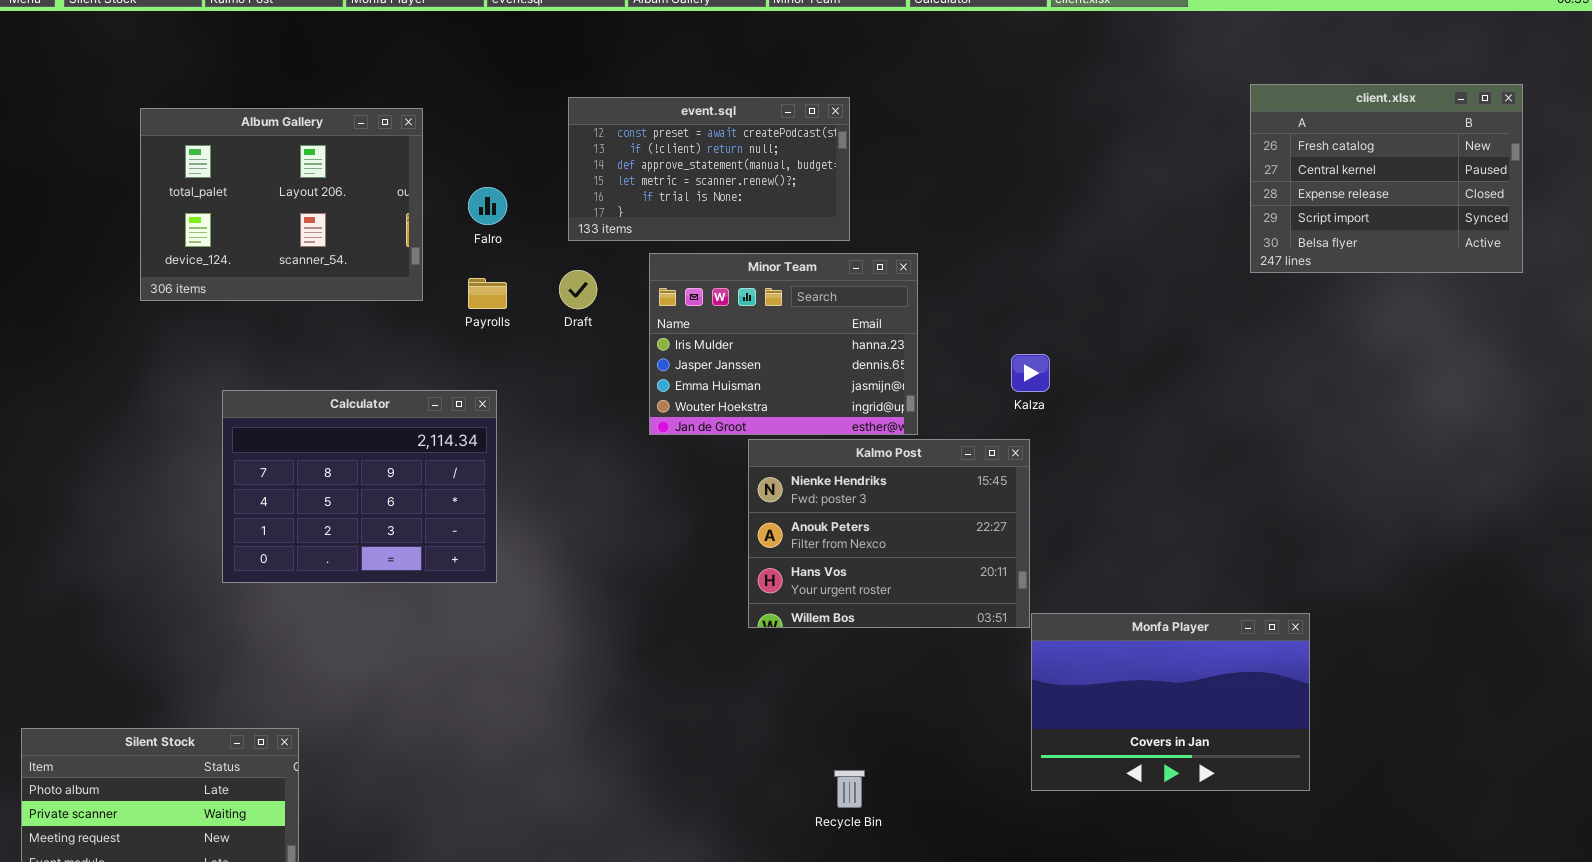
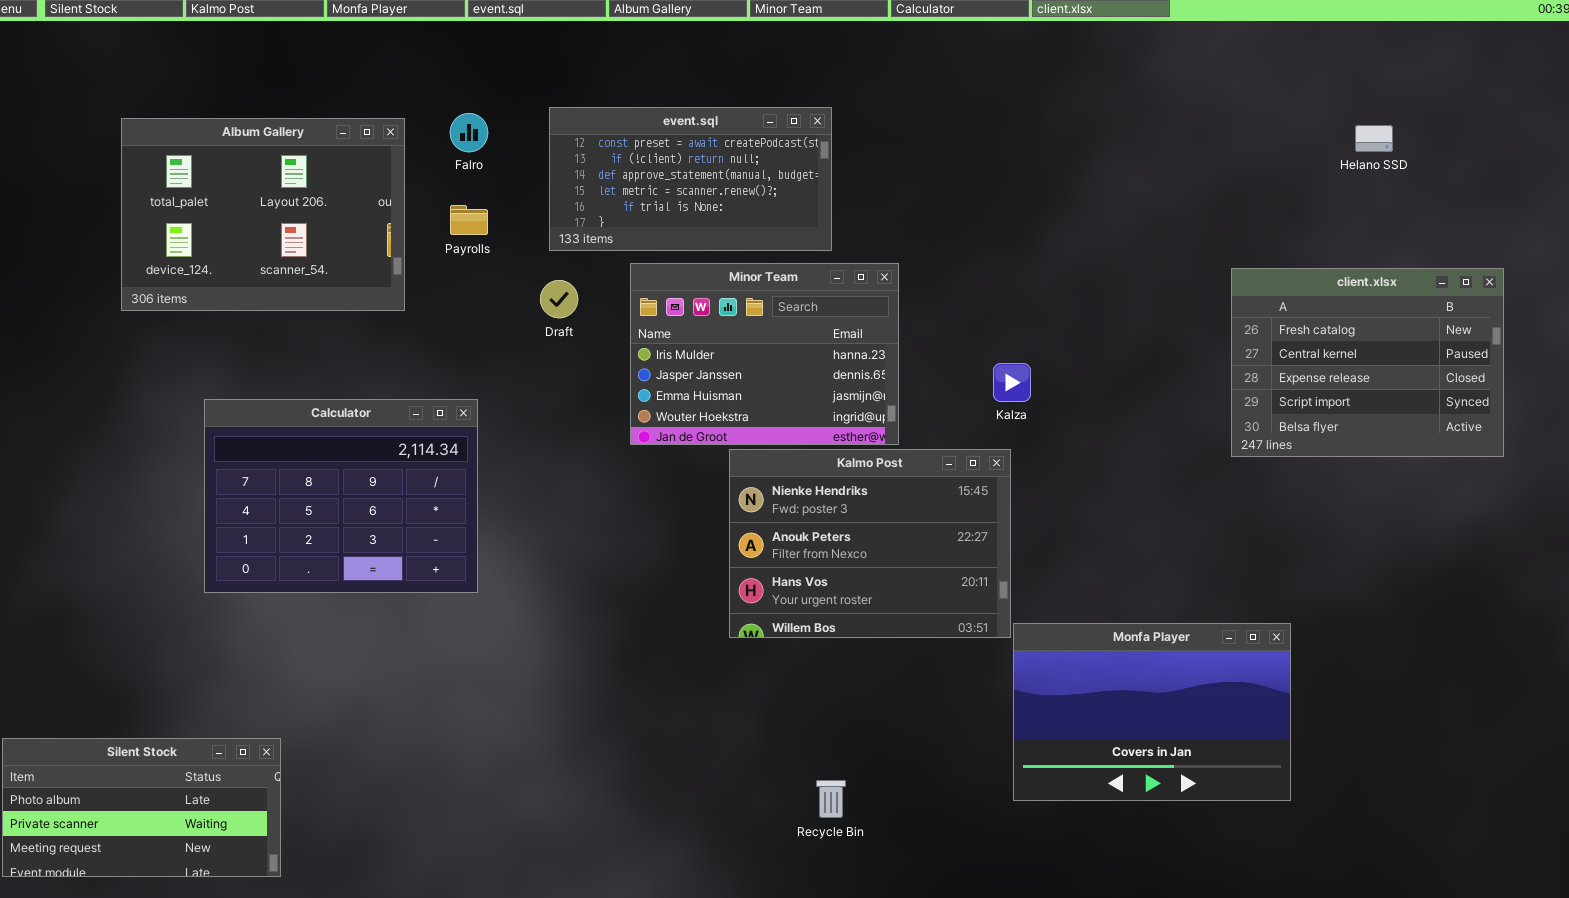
client.xlsx: [1250,84,1523,273] -> [1231,268,1504,457], moved
Falro: [468,187,507,225] -> [450,113,488,152], moved
Payrolls: [468,278,507,309] -> [450,205,488,235], moved

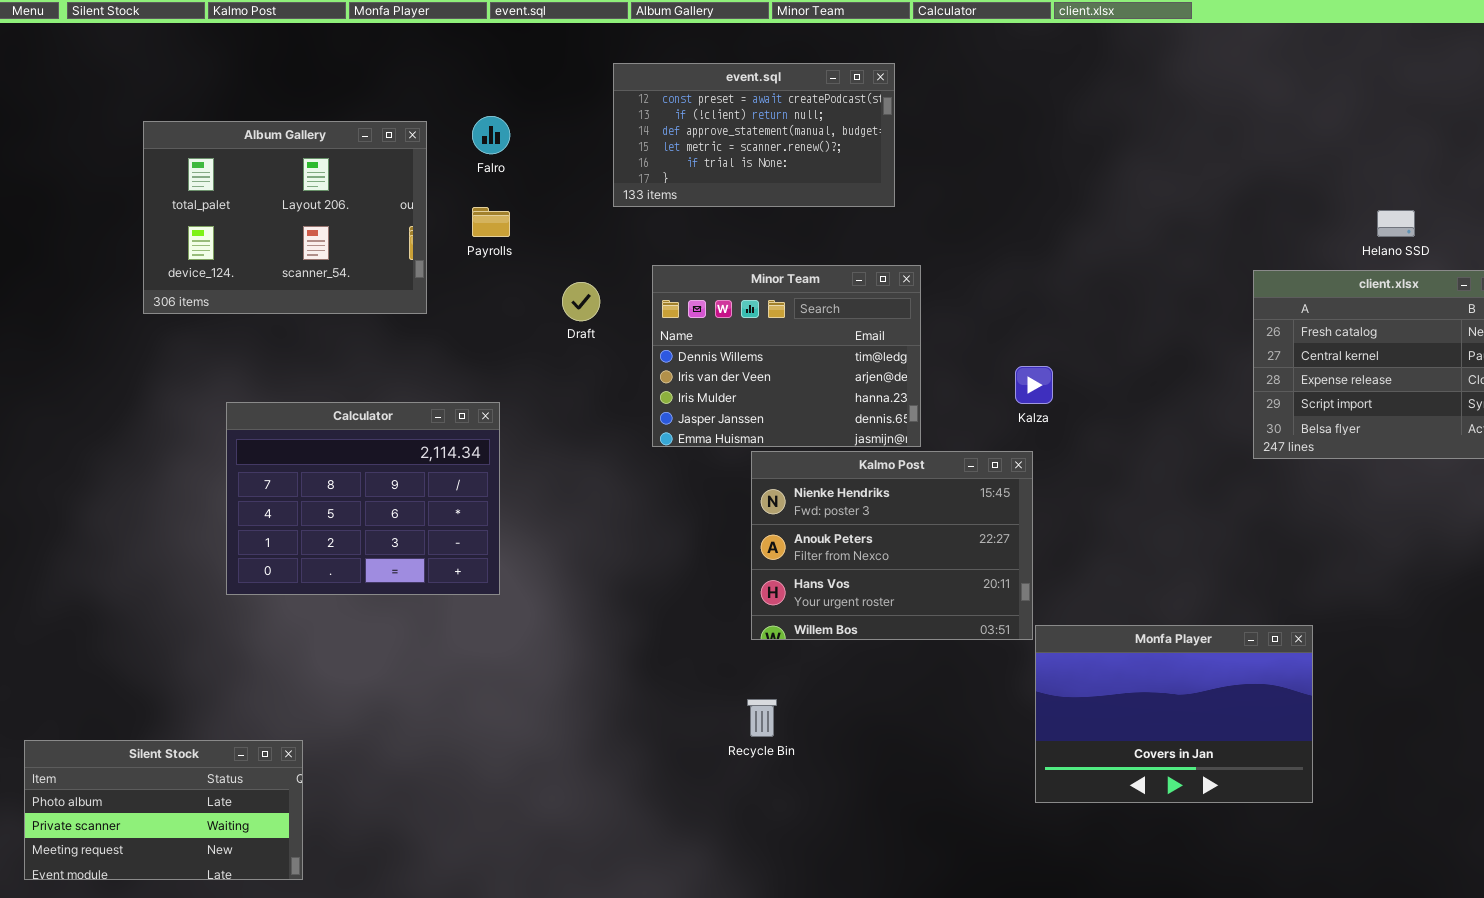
event.sql: [549,107,832,251] -> [613,63,895,207], moved
Helano SSD: [1355,125,1393,152] -> [1377,210,1415,237], moved
Minor Team: [630,263,899,445] -> [652,265,921,447], scrolled up 2 rows
Recycle Bin: [816,780,846,818] -> [747,699,777,737], moved

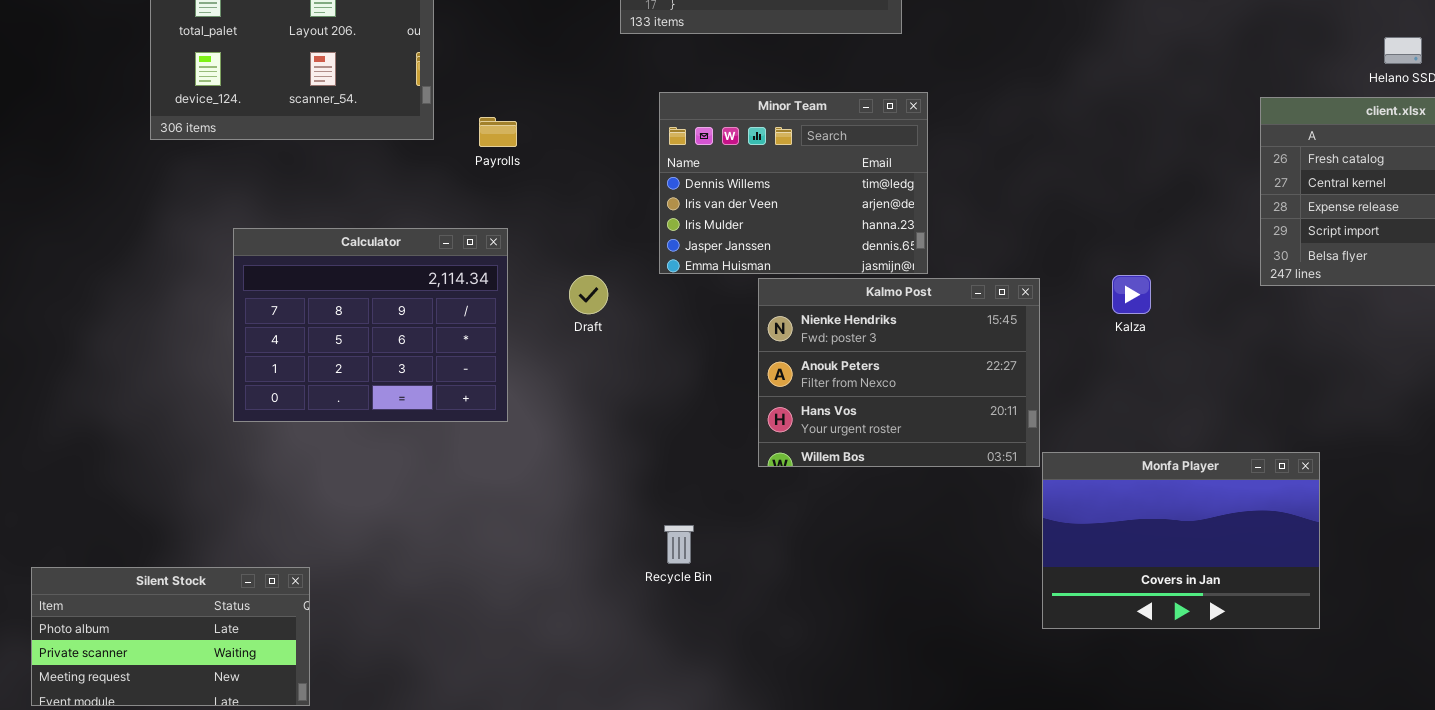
Payrolls: [472,207,510,237] -> [479,117,517,147], moved
Draft: [562,282,600,321] -> [569,275,608,314], moved
Kalza: [1015,366,1053,404] -> [1112,275,1151,314], moved
Recycle Bin: [747,699,777,737] -> [664,525,694,564], moved

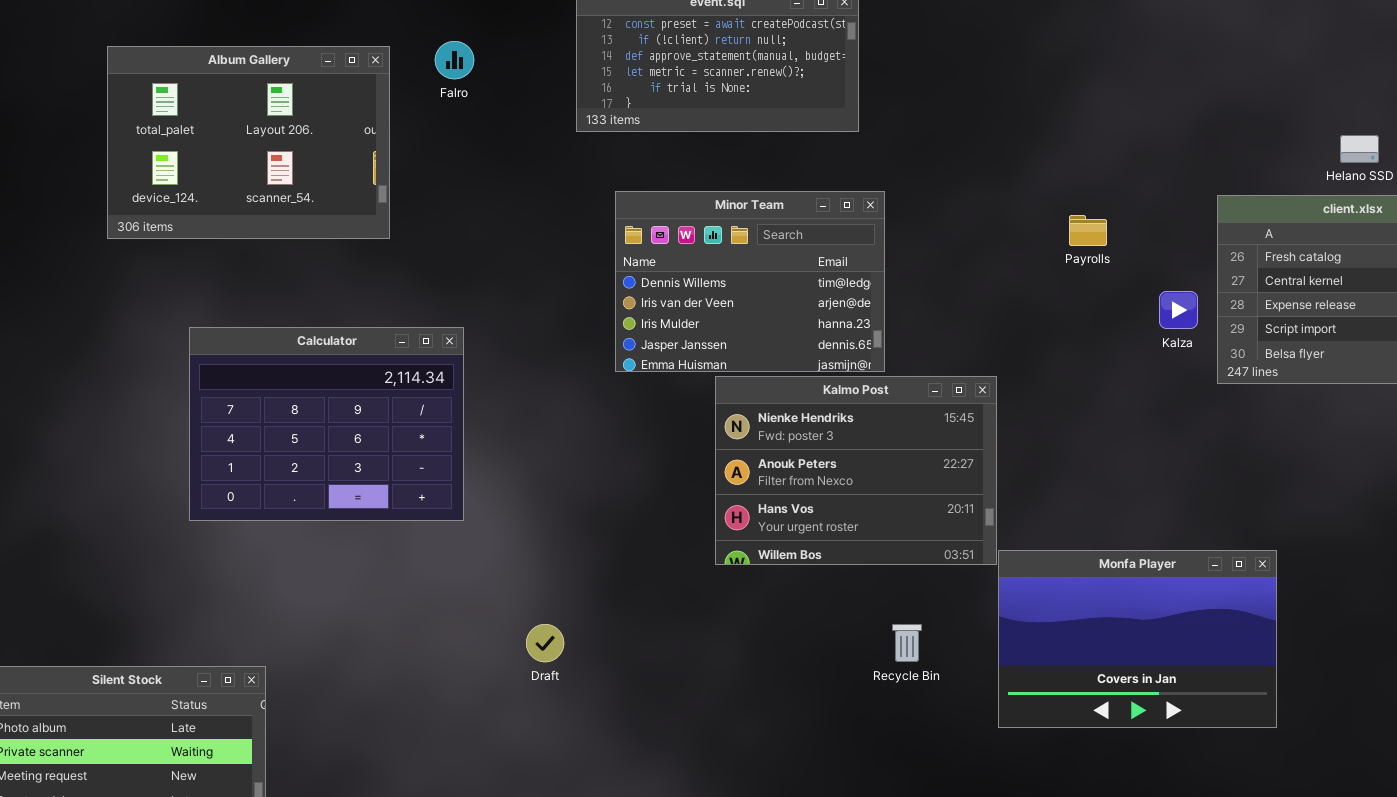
Payrolls: [479,117,517,147] -> [1069,215,1107,246], moved
Draft: [569,275,608,314] -> [526,624,564,662], moved
Kalza: [1112,275,1151,314] -> [1159,291,1198,329], moved
Recycle Bin: [664,525,694,564] -> [892,624,922,662], moved

